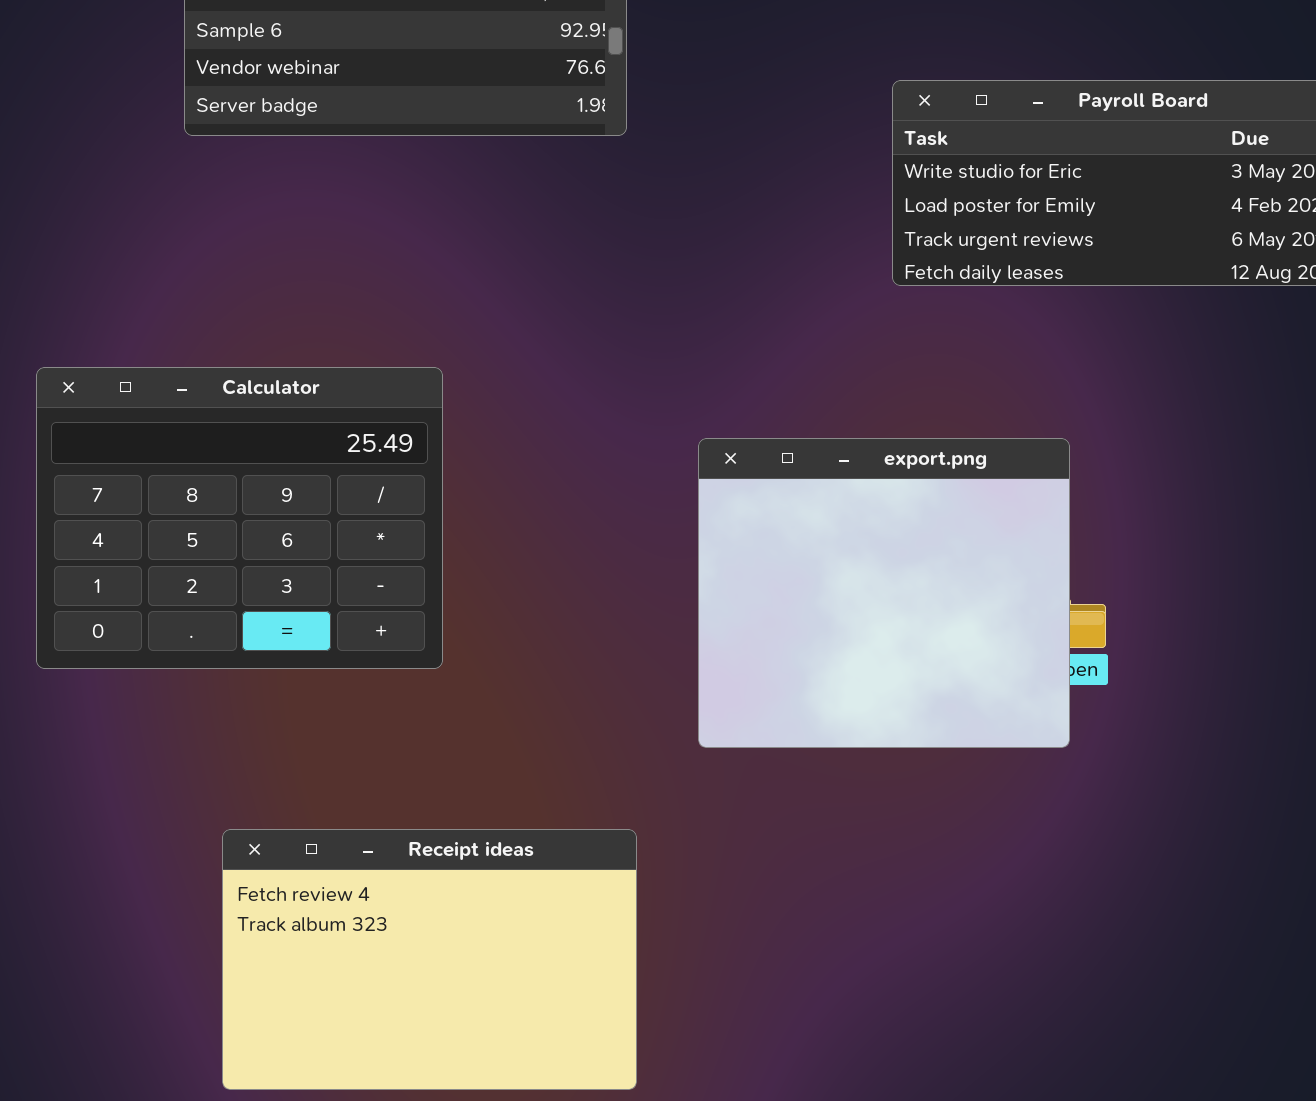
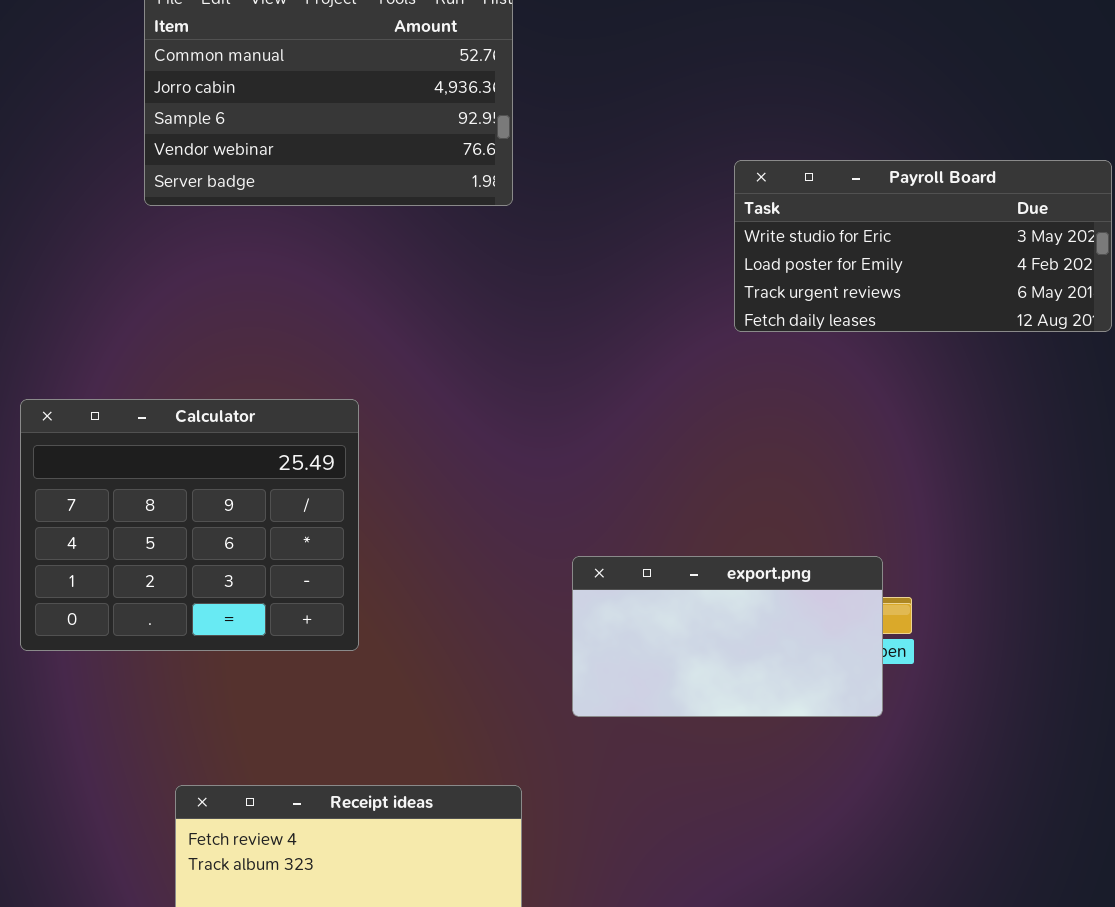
export.png: [698,438,1070,748] -> [572,556,883,717], resized

